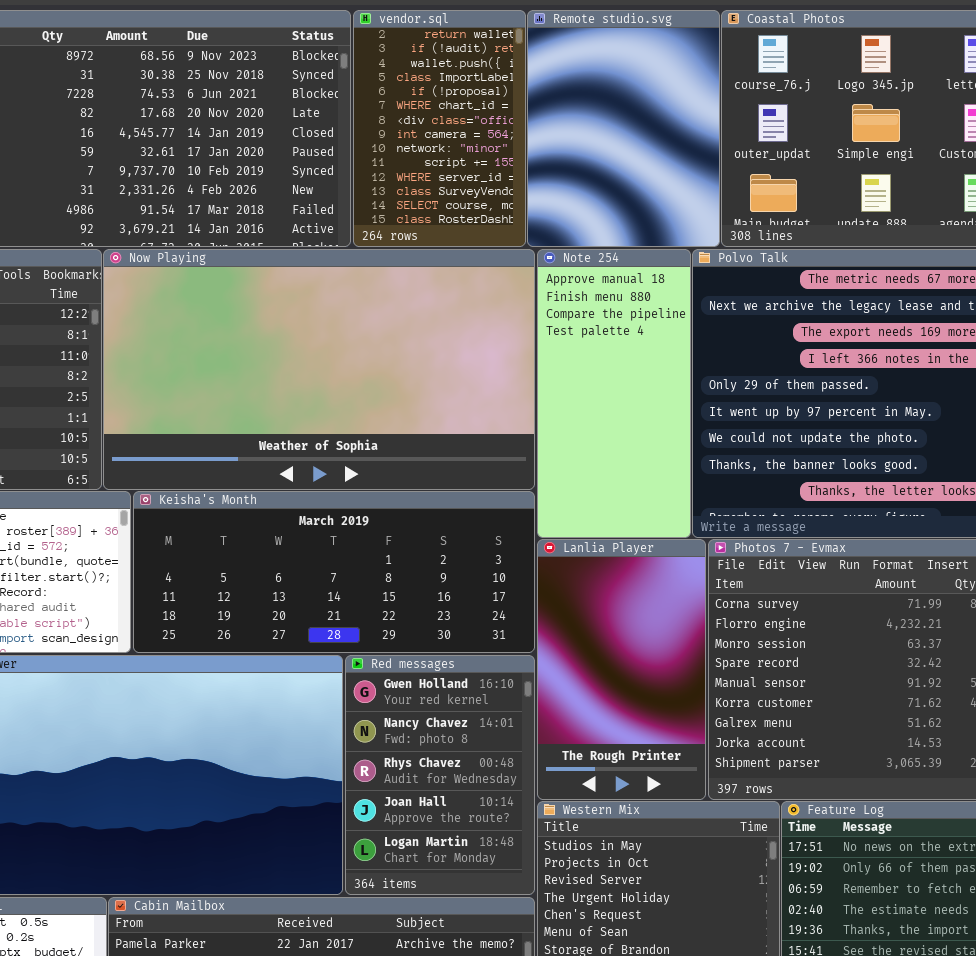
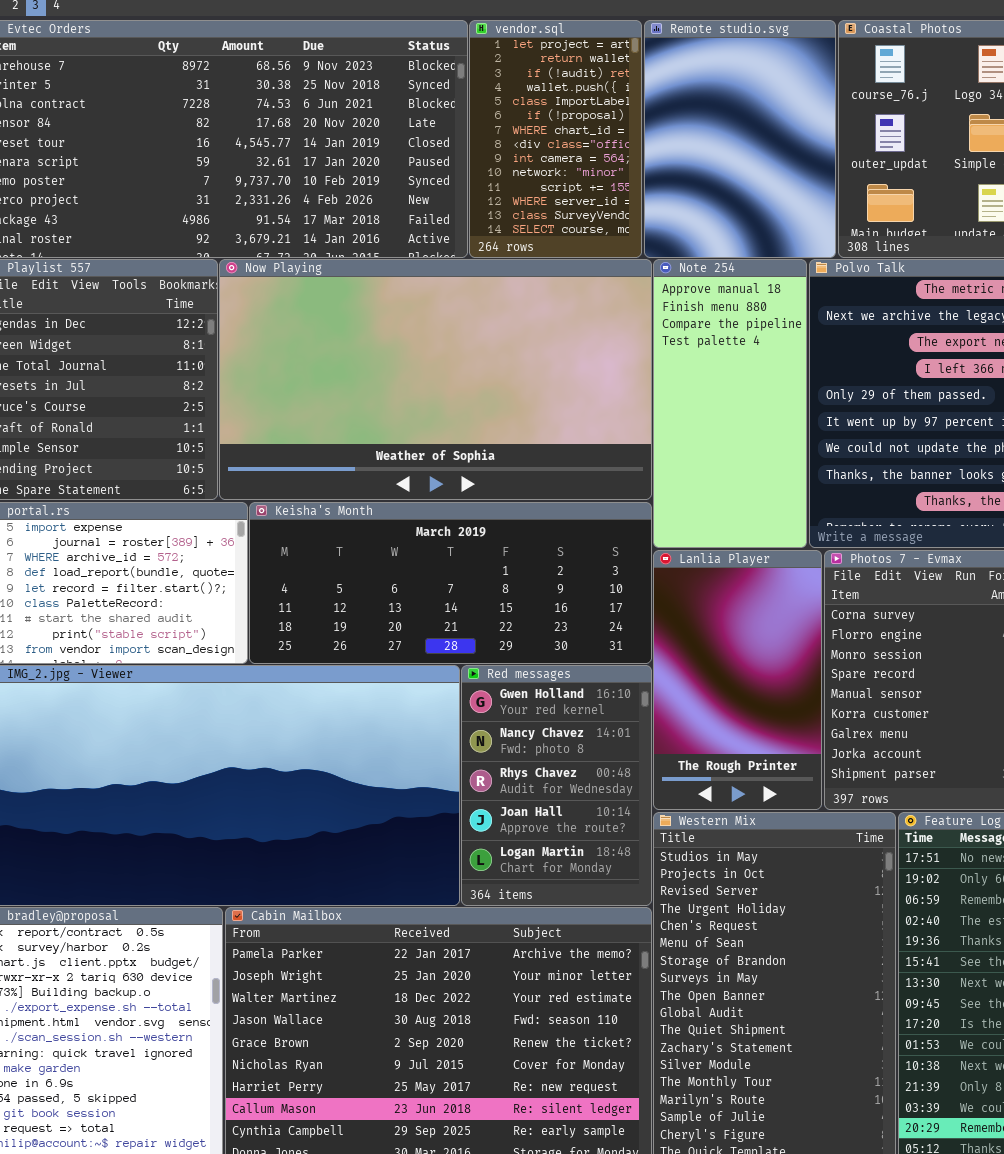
vendor.sql: [353,10,526,247] -> [469,20,642,258], scrolled up 1 row

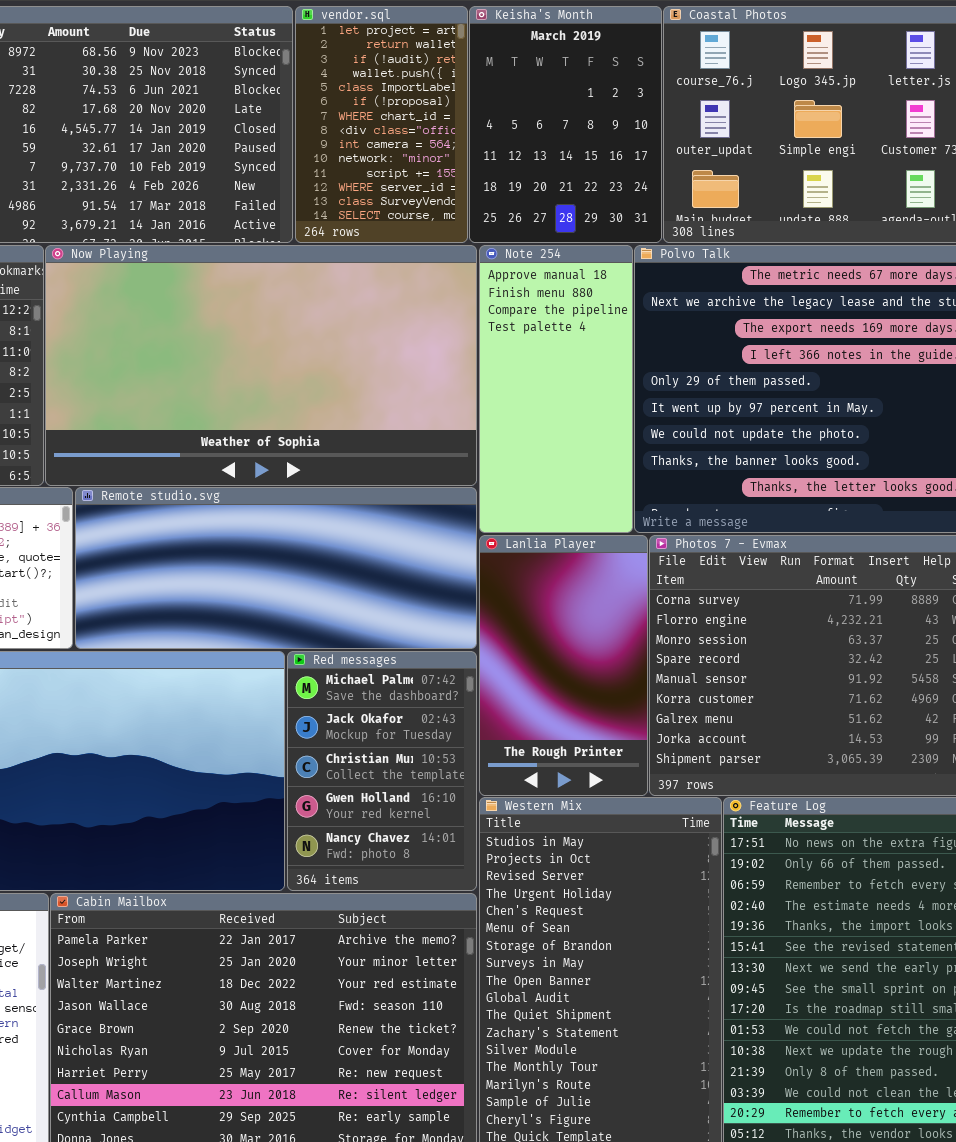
Remote studio.svg: [644,20,836,258] -> [75,487,477,649], moved, resized
Keisha's Month: [249,502,652,664] -> [469,6,662,243], moved, resized
Red messages: [461,665,652,906] -> [287,651,477,891], scrolled up 3 rows

